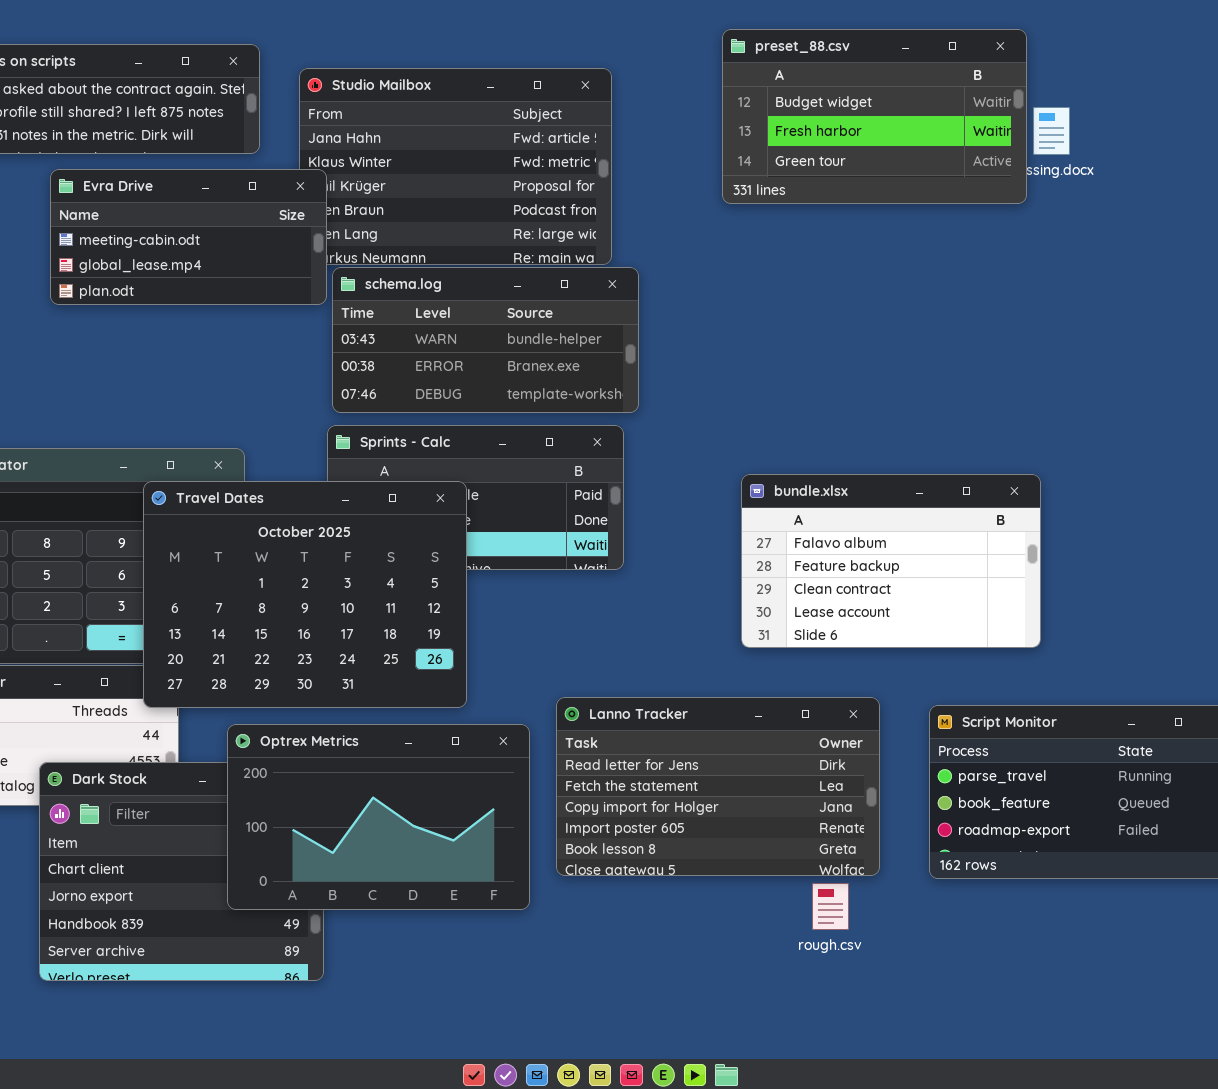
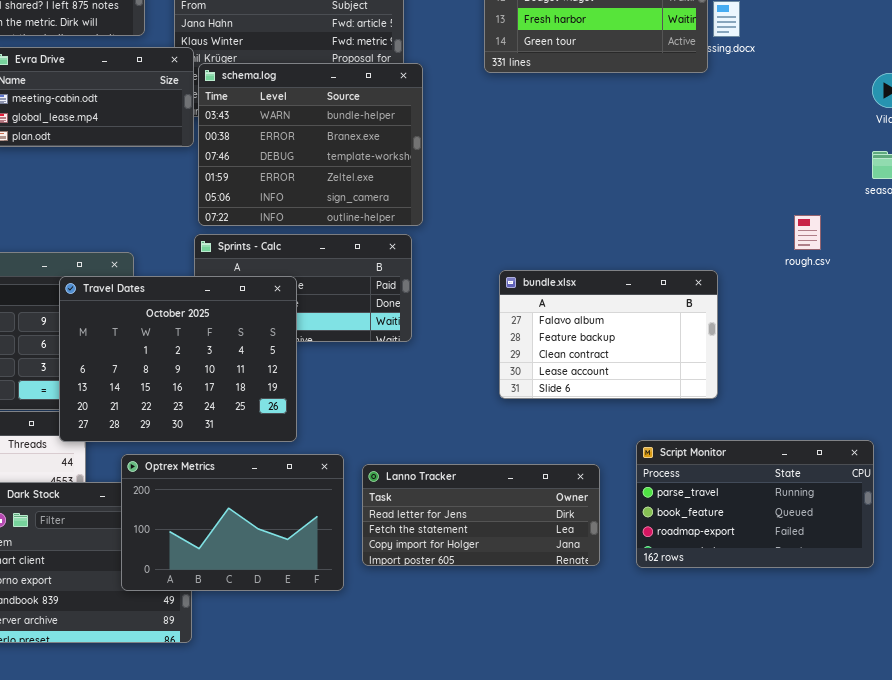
schema.log: [332,267,639,413] -> [198,63,423,226], resized
Lanno Tracker: [556,697,880,876] -> [362,464,600,566], resized
rough.csv: [812,883,849,930] -> [794,215,821,250], moved

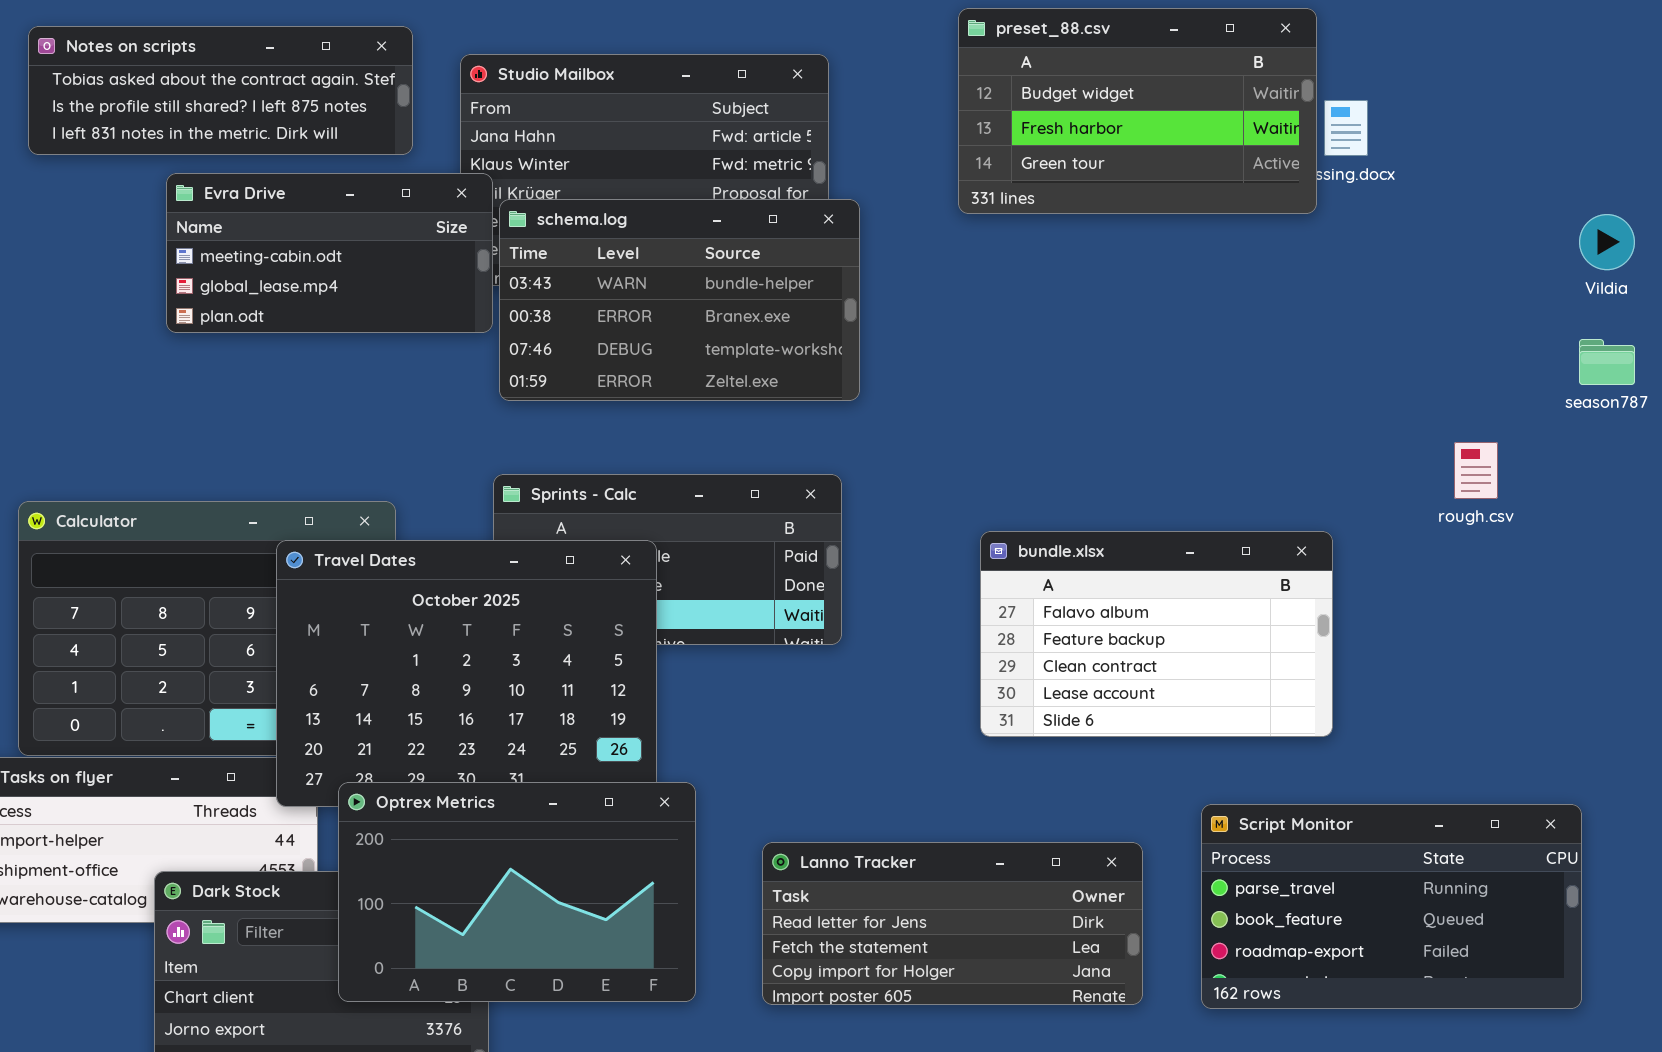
schema.log: [198,63,423,226] -> [499,199,860,401], resized
Optrex Metrics: [121,454,344,591] -> [338,782,696,1002], moved

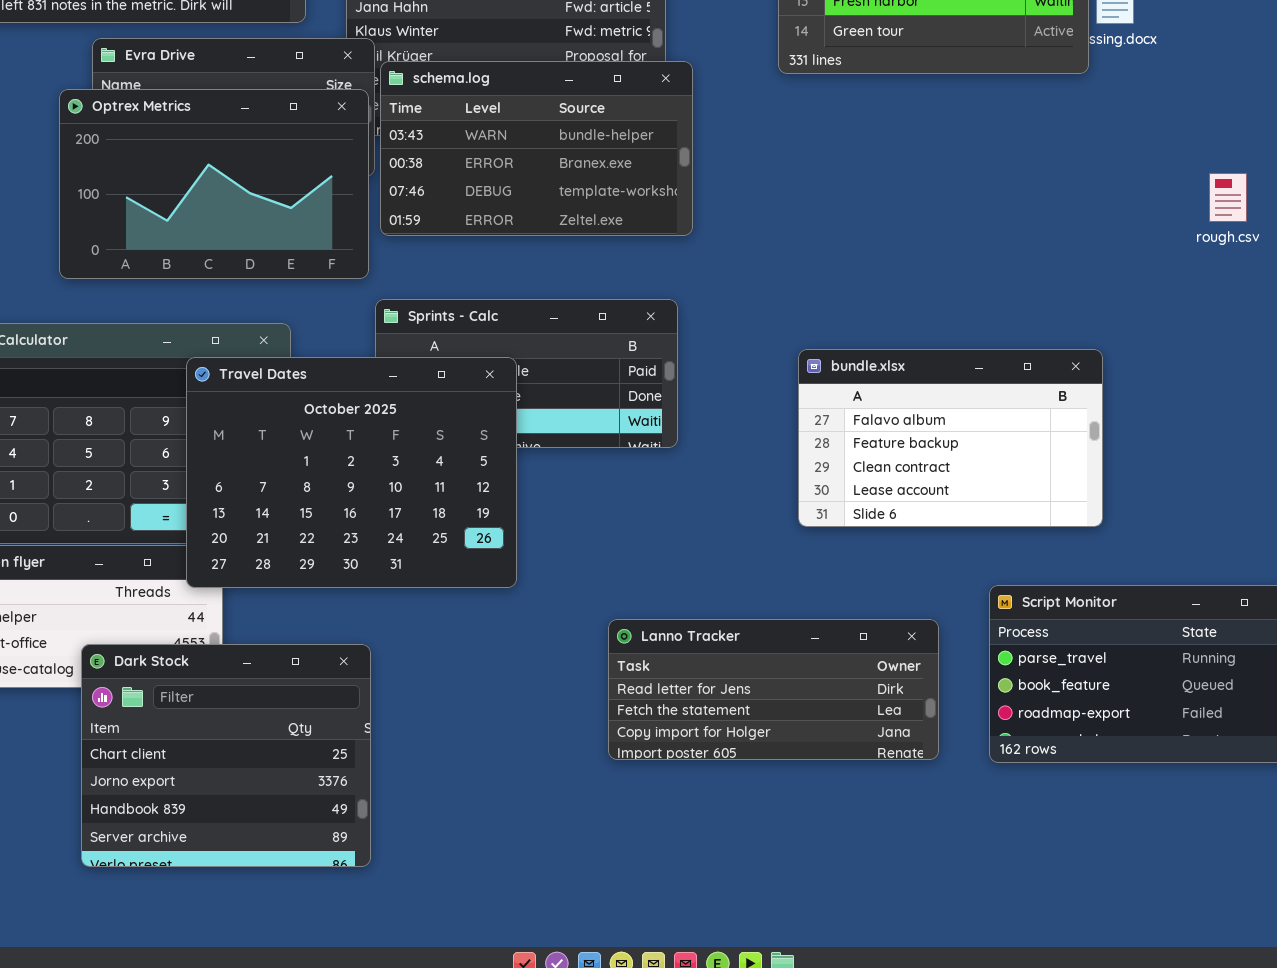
rough.csv: [1454,442,1498,499] -> [1209,173,1247,222], moved
Optrex Metrics: [338,782,696,1002] -> [59,89,369,279], moved

